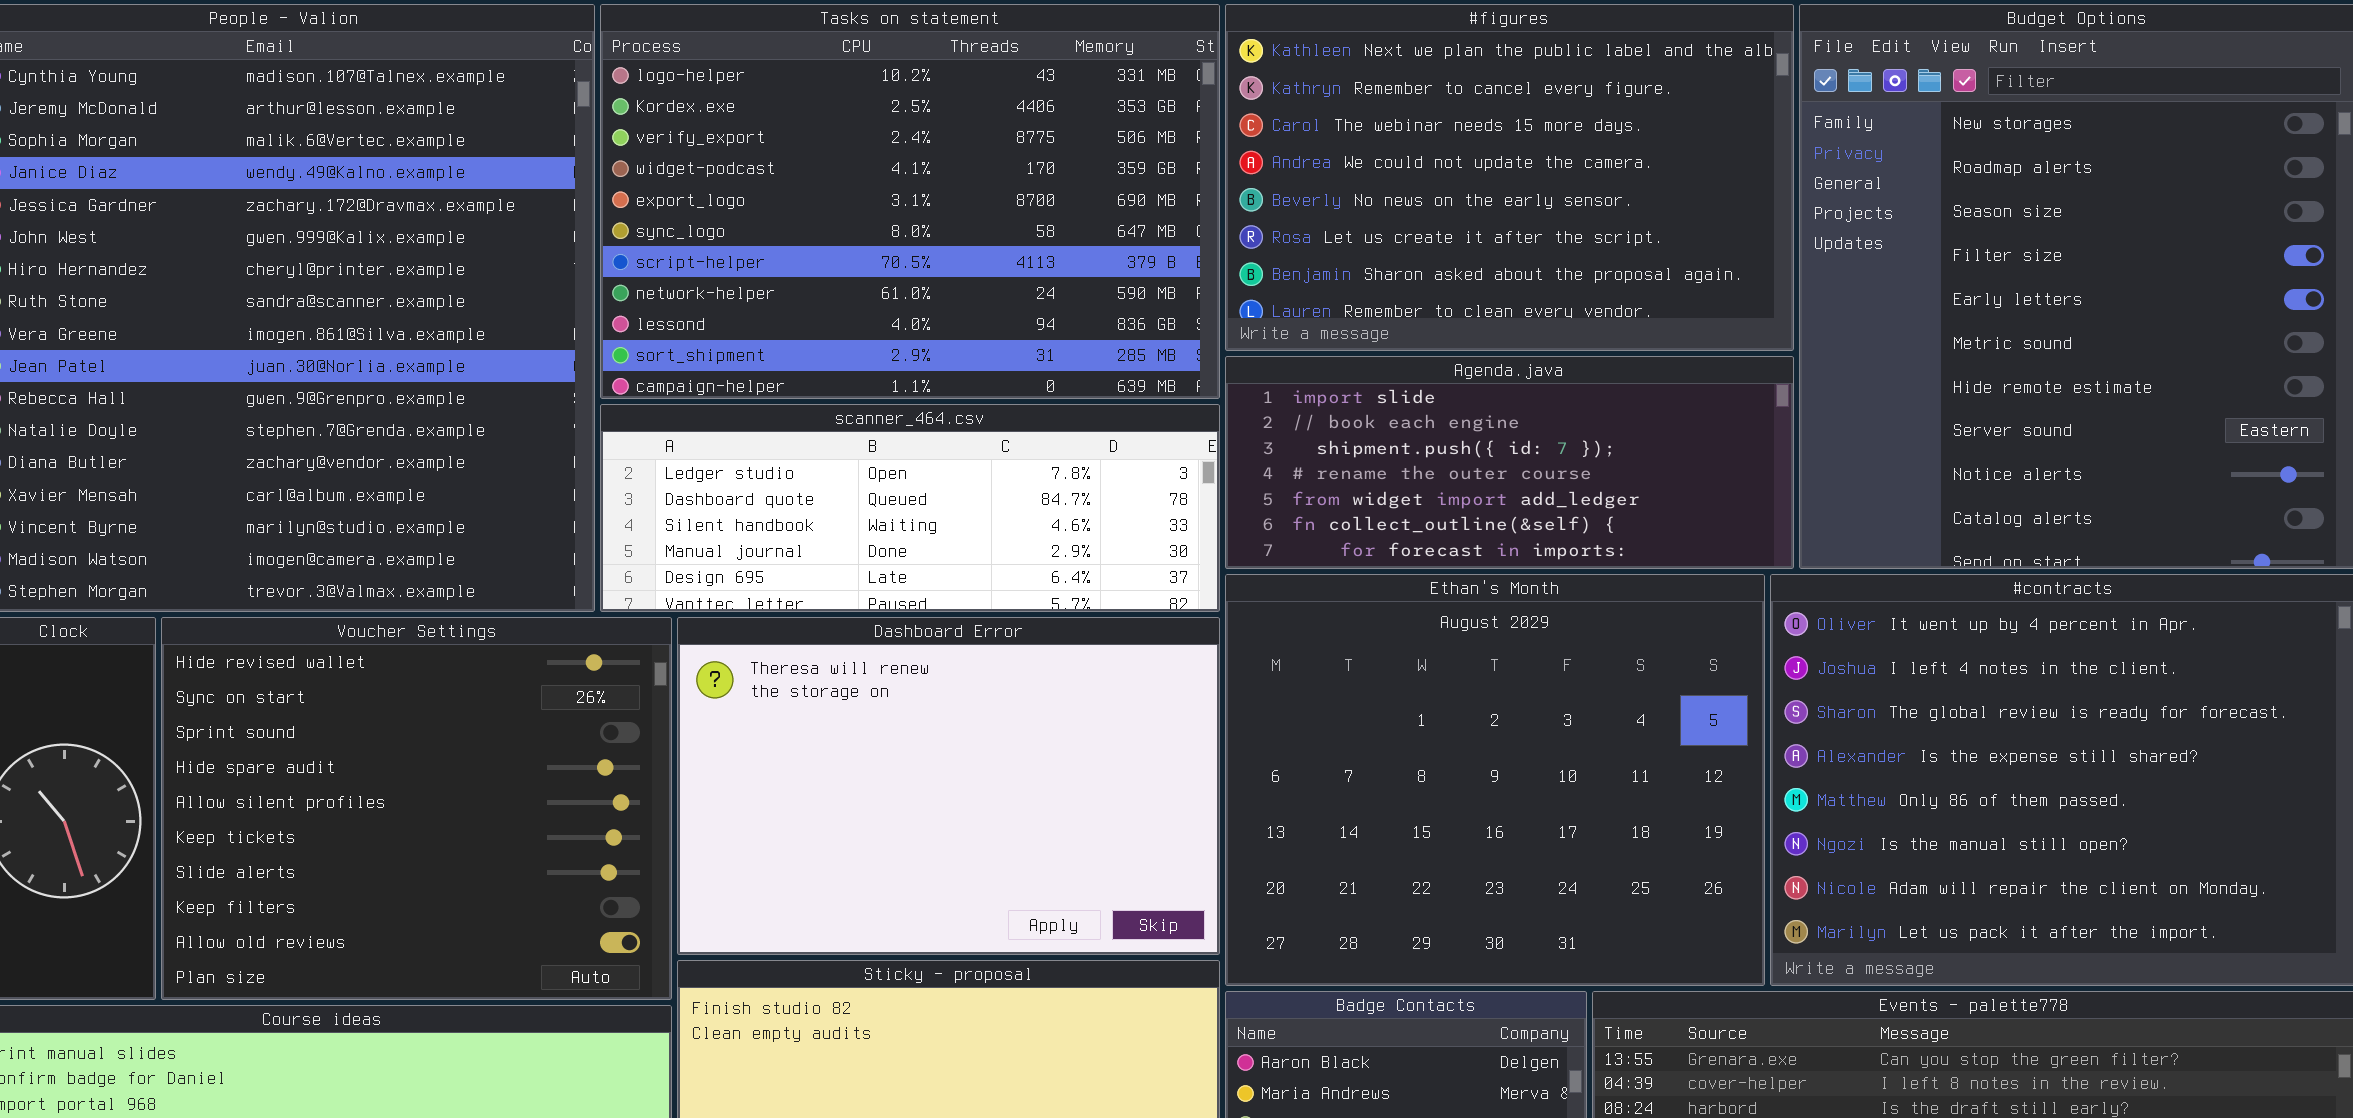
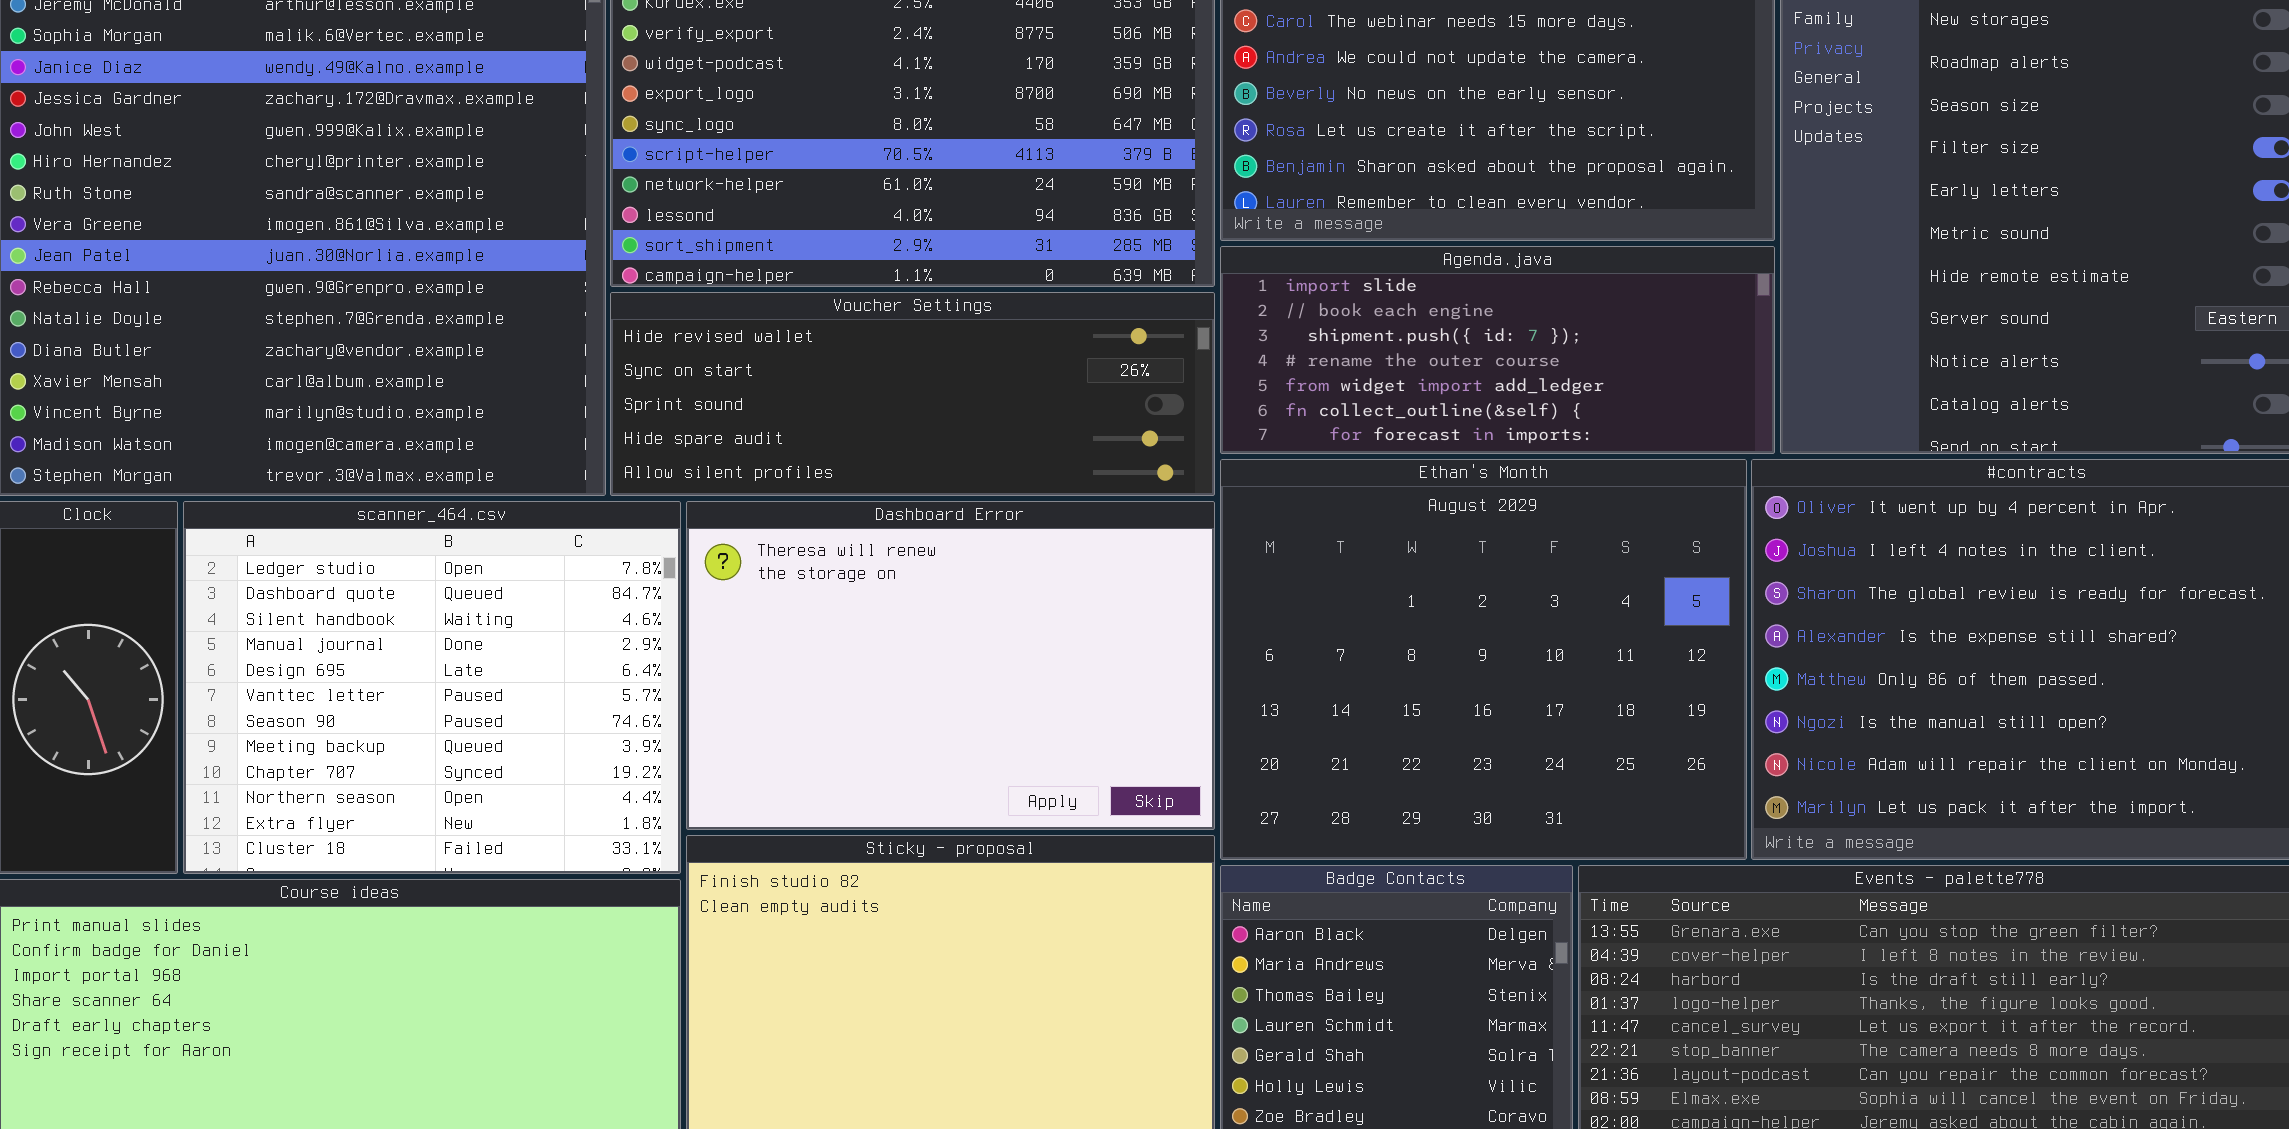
scanner_464.csv: [600,404,1220,612] -> [183,501,681,874], moved, resized
Voucher Settings: [161,617,672,1000] -> [610,292,1215,496], moved, resized

